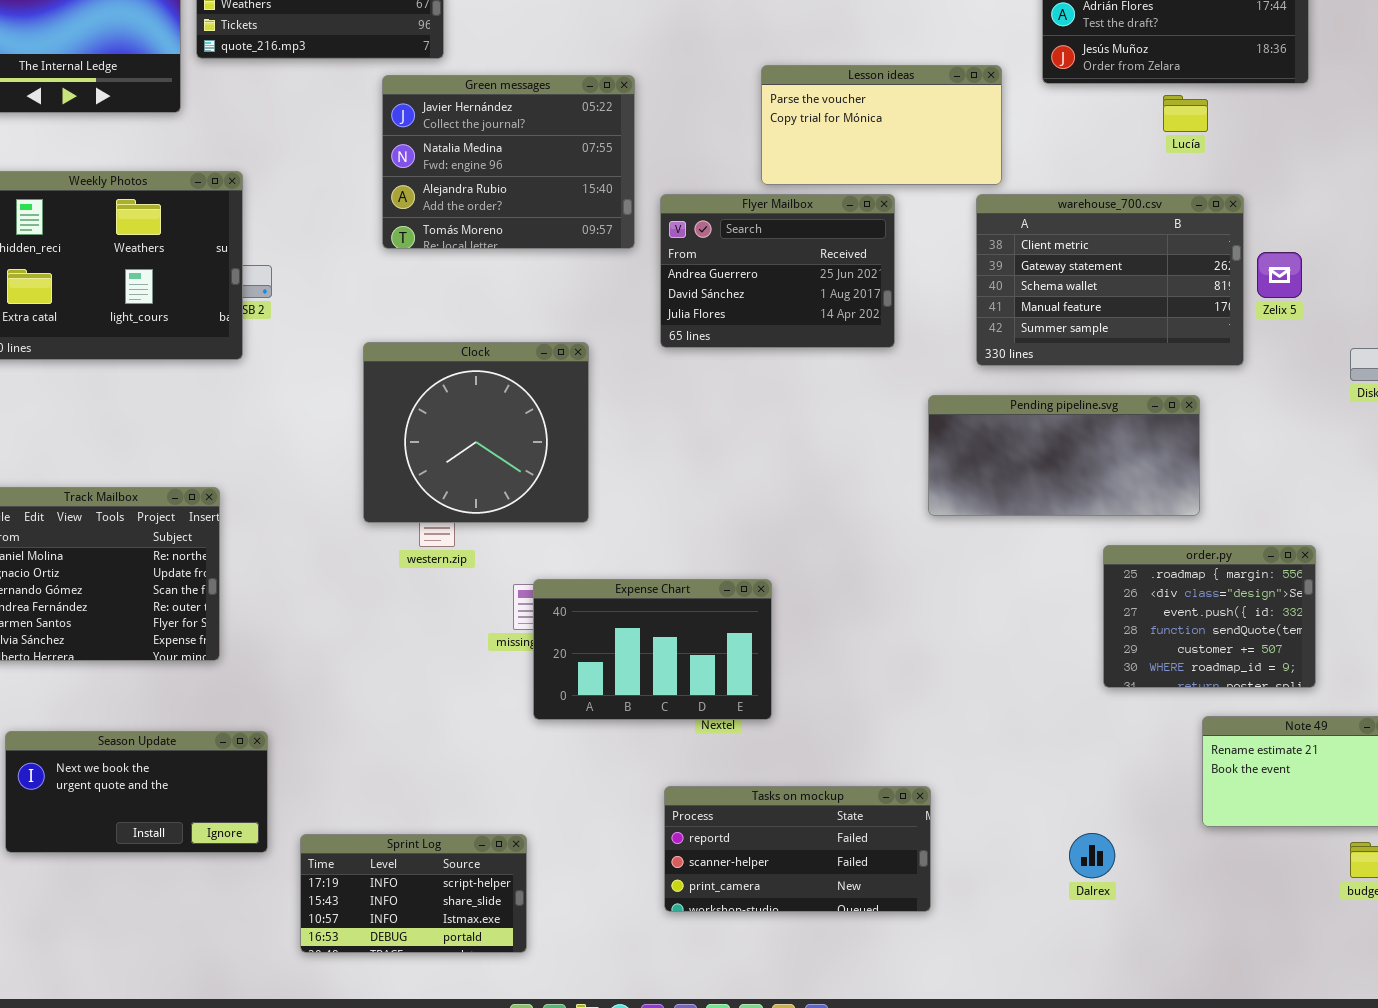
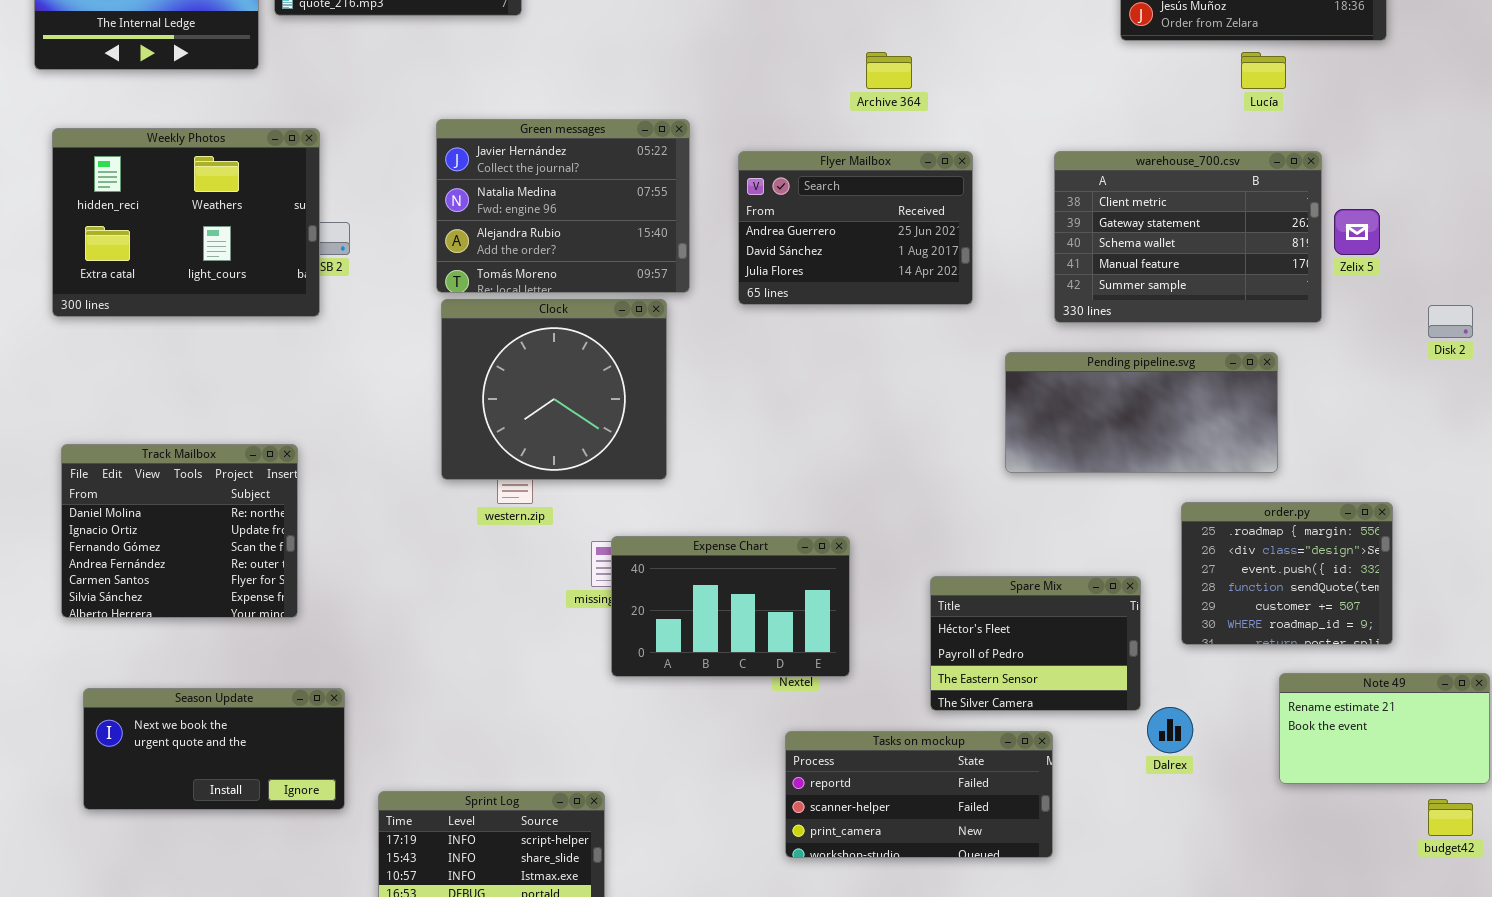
Lesson ideas: [761,65,1002,185] -> none, closed
Green messages: [382,75,635,249] -> [436,119,690,293], moved
Spare Mix: none -> [930,576,1141,711], opened
Tasks on mockup: [664,786,931,912] -> [785,731,1053,858], moved
Dalrex: [1069,833,1115,878] -> [1147,707,1193,753], moved

